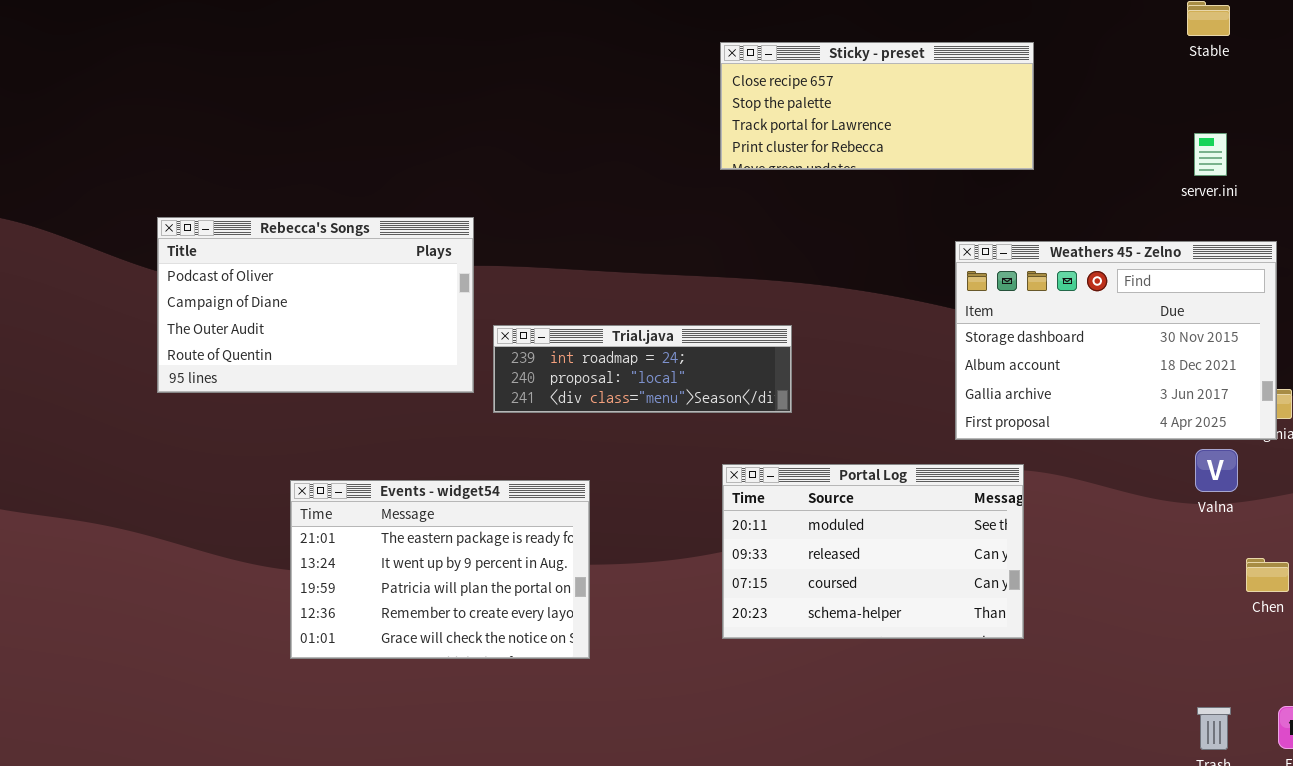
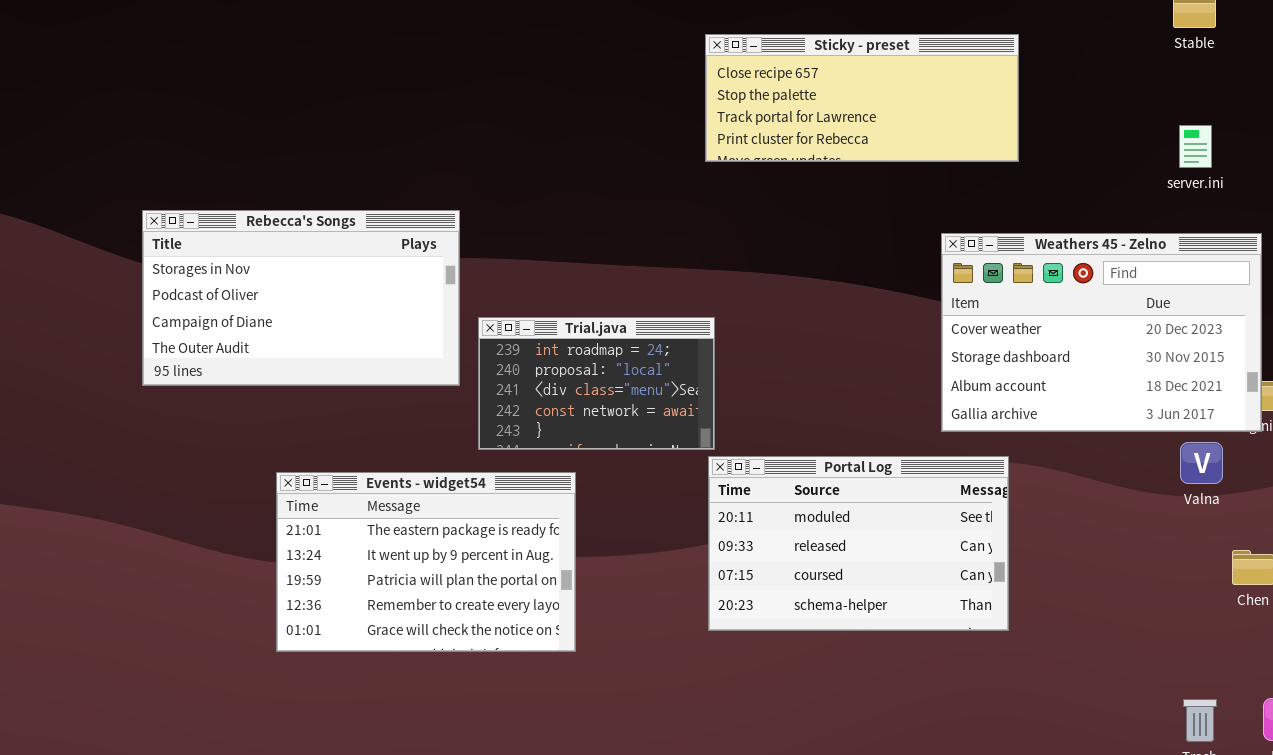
Rebecca's Songs: [157,217,474,393] -> [142,210,460,386], scrolled up 1 row
Weathers 45 - Zelno: [955,241,1277,440] -> [941,233,1262,432], scrolled up 1 row
Trial.java: [493,325,792,413] -> [478,317,715,450], resized

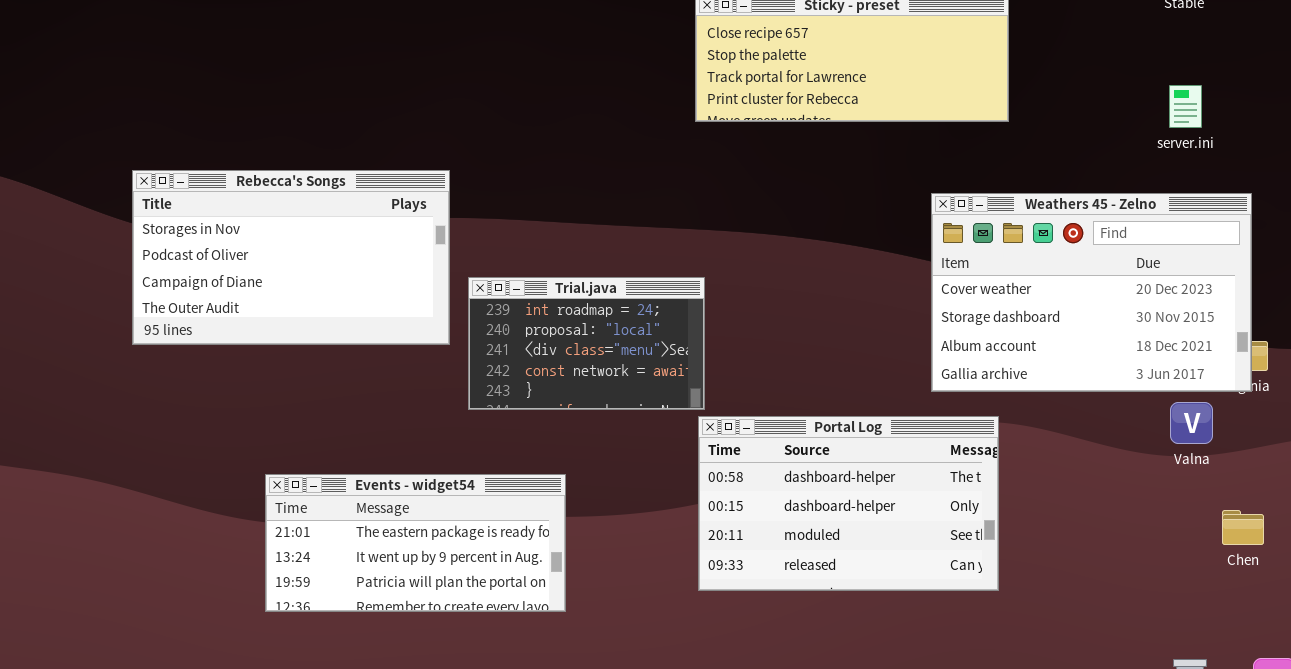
Portal Log: [708,456,1009,631] -> [698,416,999,591], scrolled up 2 rows
Events - widget54: [276,472,576,652] -> [265,474,566,612], resized

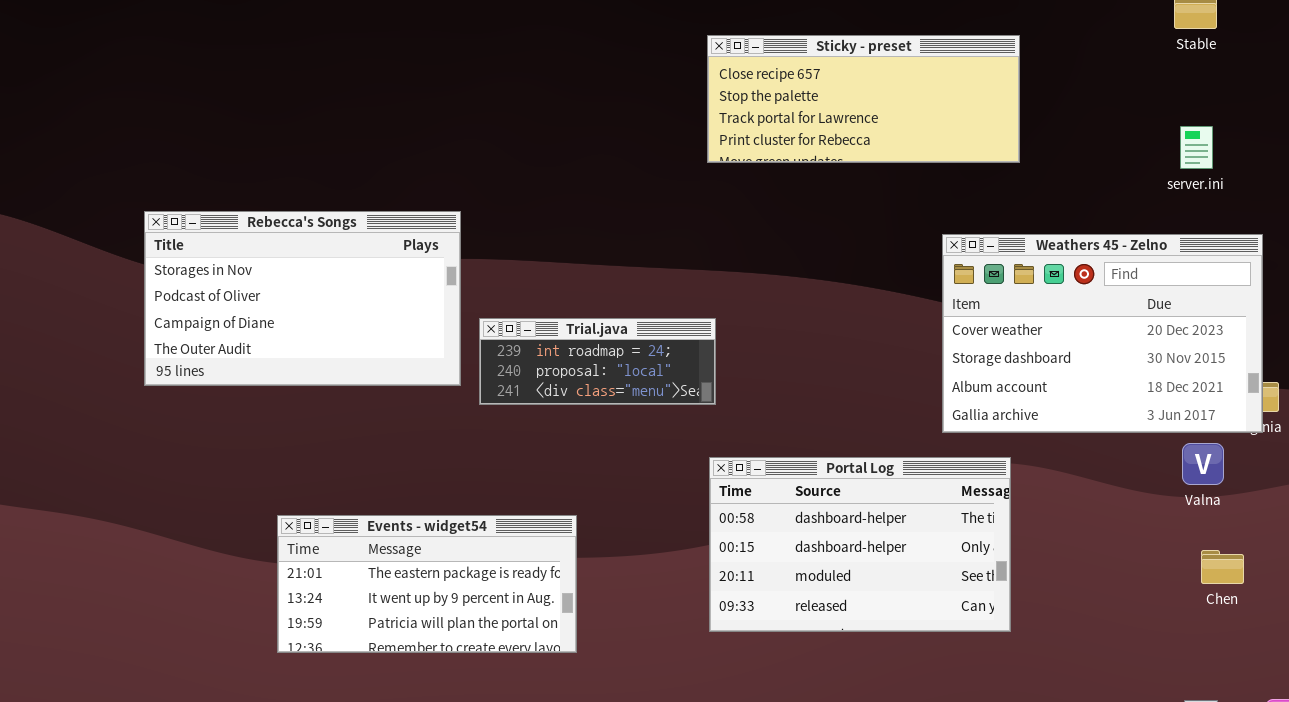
Trial.java: [468,277,705,410] -> [479,318,716,405], resized
Chen: [1222,510,1264,545] -> [1201,550,1244,584], moved

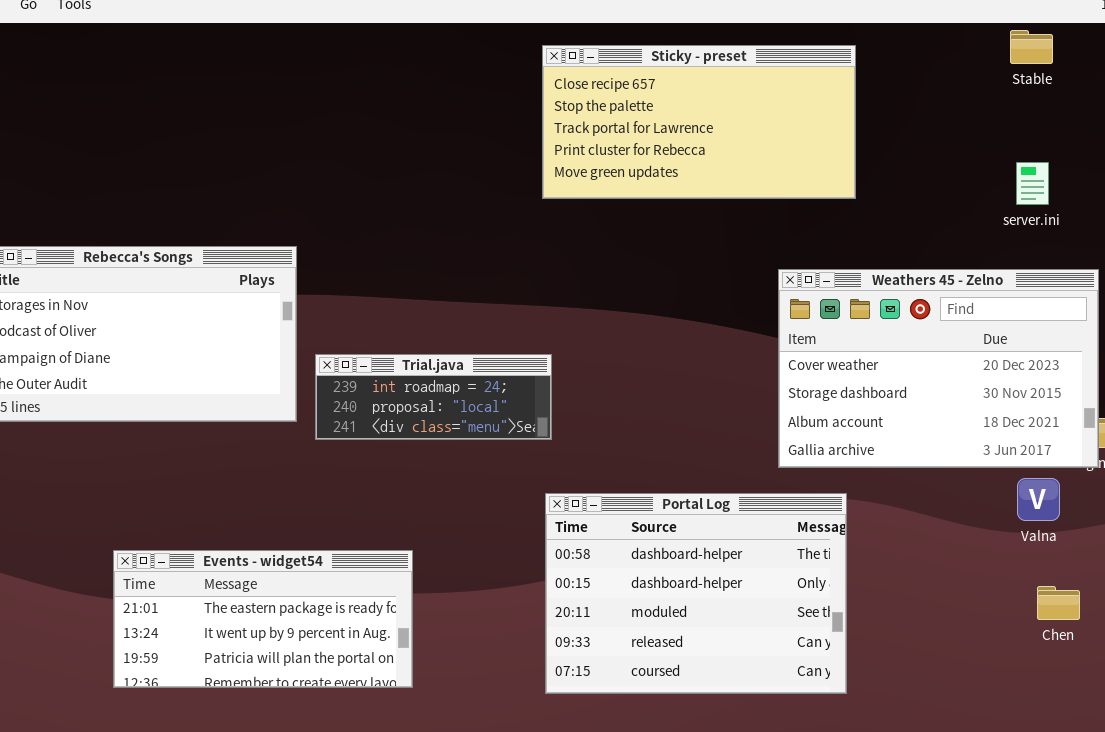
Sticky - preset: [707,35,1020,163] -> [542,45,856,199], resized
Portal Log: [709,457,1011,632] -> [545,493,847,694], resized

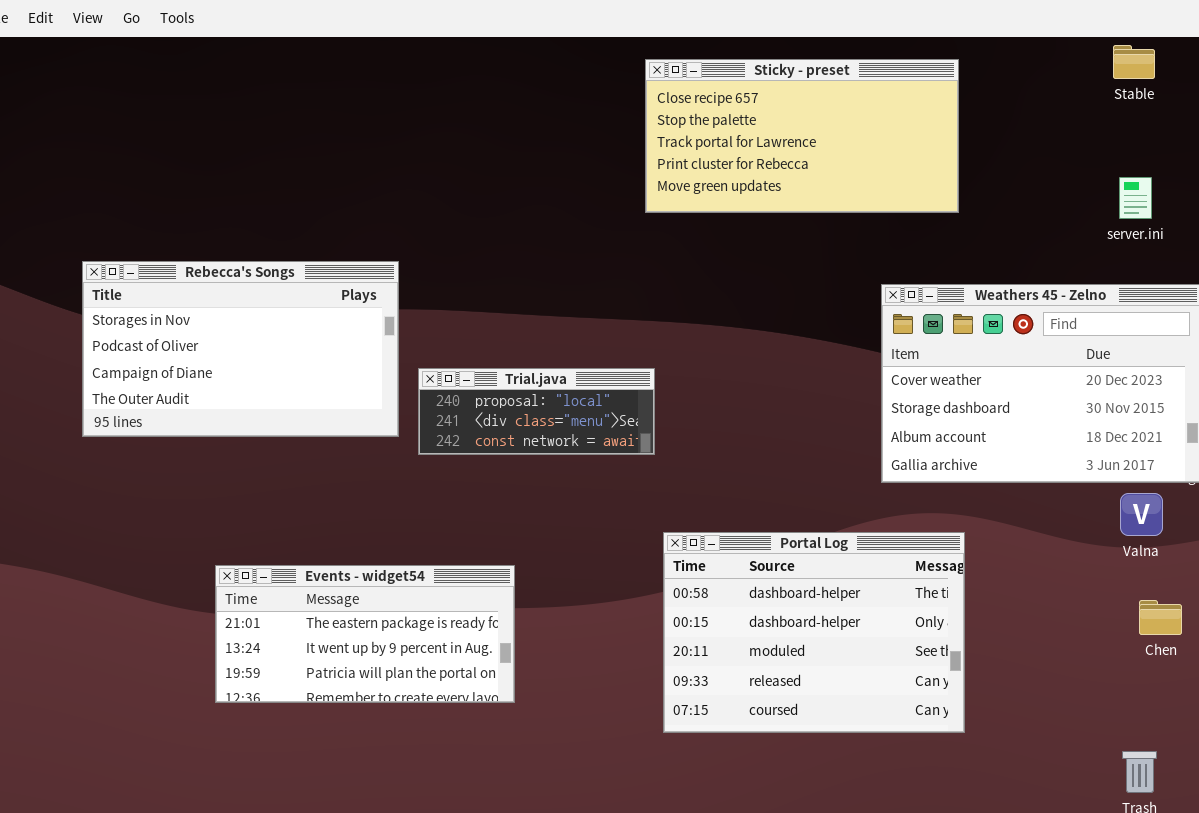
Trial.java: [315,354,552,440] -> [418,368,655,455], scrolled down 1 row
Portal Log: [545,493,847,694] -> [663,532,965,733], moved

